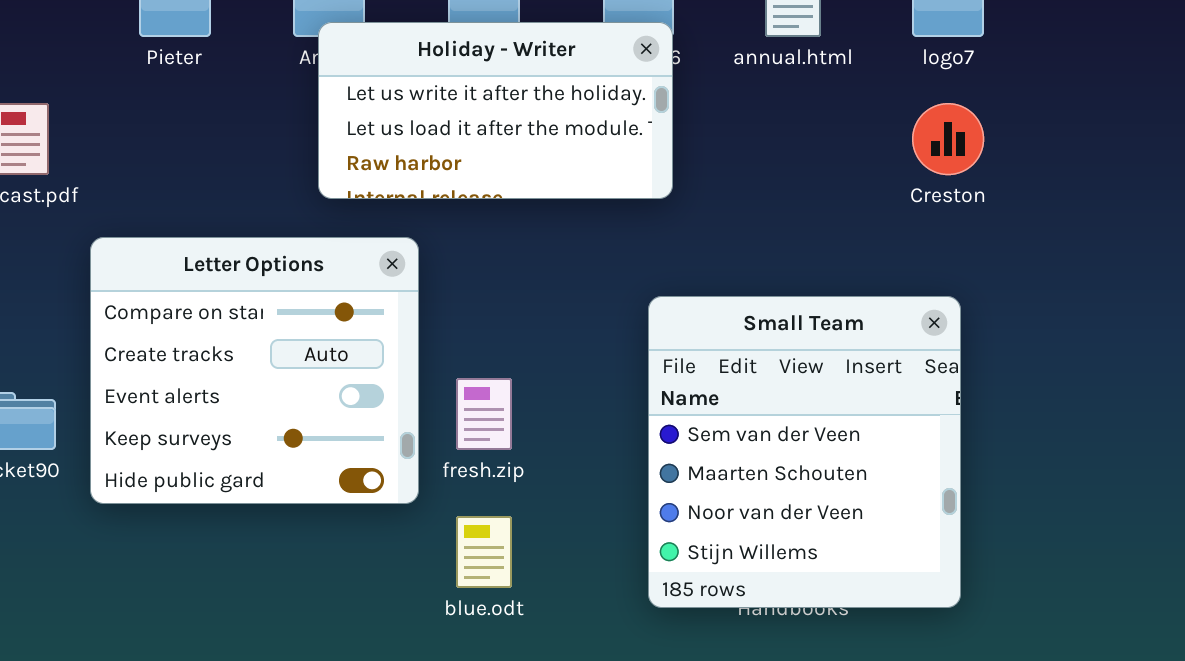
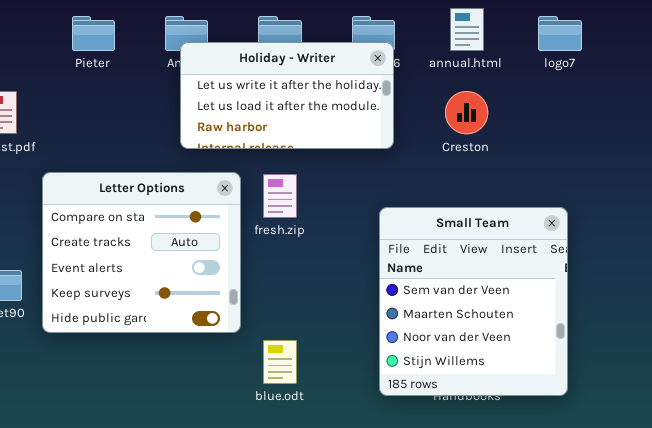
Creston: [912,103,984,175] -> [445,91,488,134], moved
fresh.zip: [456,378,512,450] -> [263,174,297,218], moved

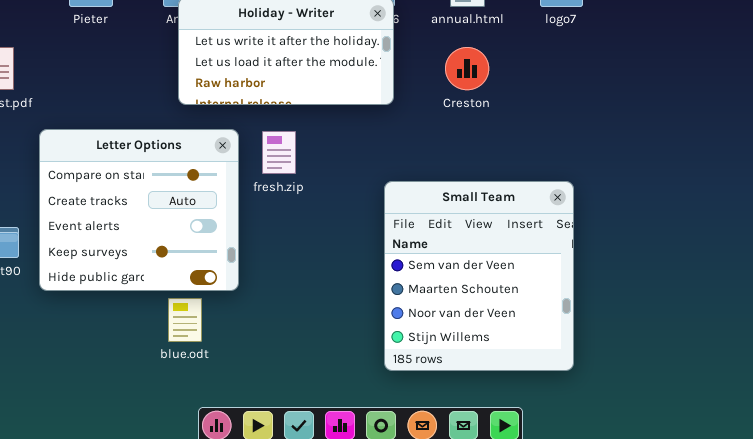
Small Team: [379,207,568,396] -> [384,181,574,371], moved
blue.odt: [263,340,297,384] -> [168,298,202,342], moved

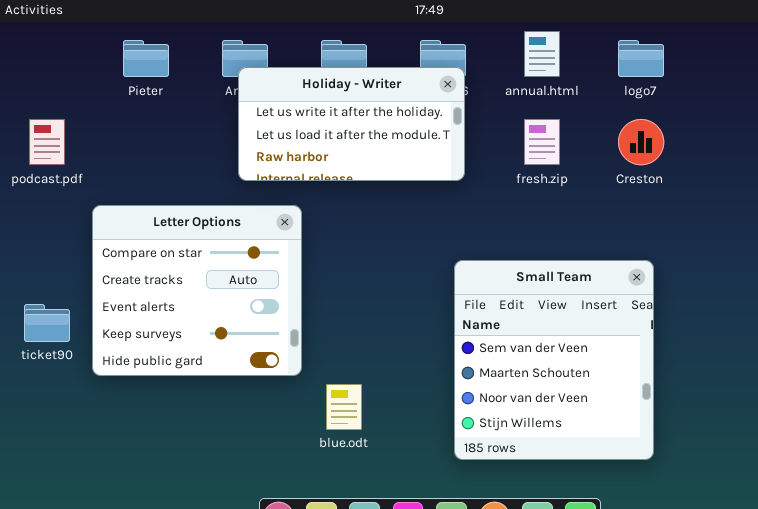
Creston: [445,47,489,90] -> [618,119,664,165], moved
fresh.zip: [262,131,296,174] -> [524,119,560,165], moved
blue.odt: [168,298,202,342] -> [326,384,362,430], moved

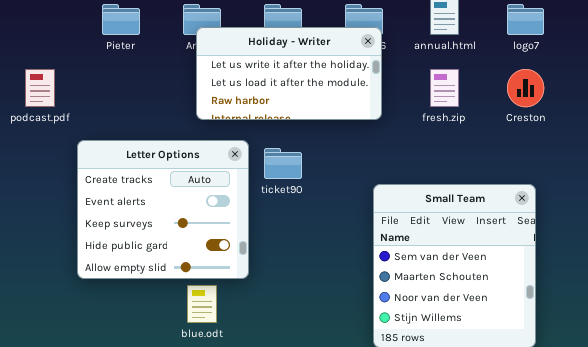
Letter Options: [92,205,302,376] -> [77,140,249,279], scrolled down 1 row
ticket90: [24,304,70,342] -> [264,148,302,179], moved
blue.odt: [326,384,362,430] -> [187,285,217,323], moved

